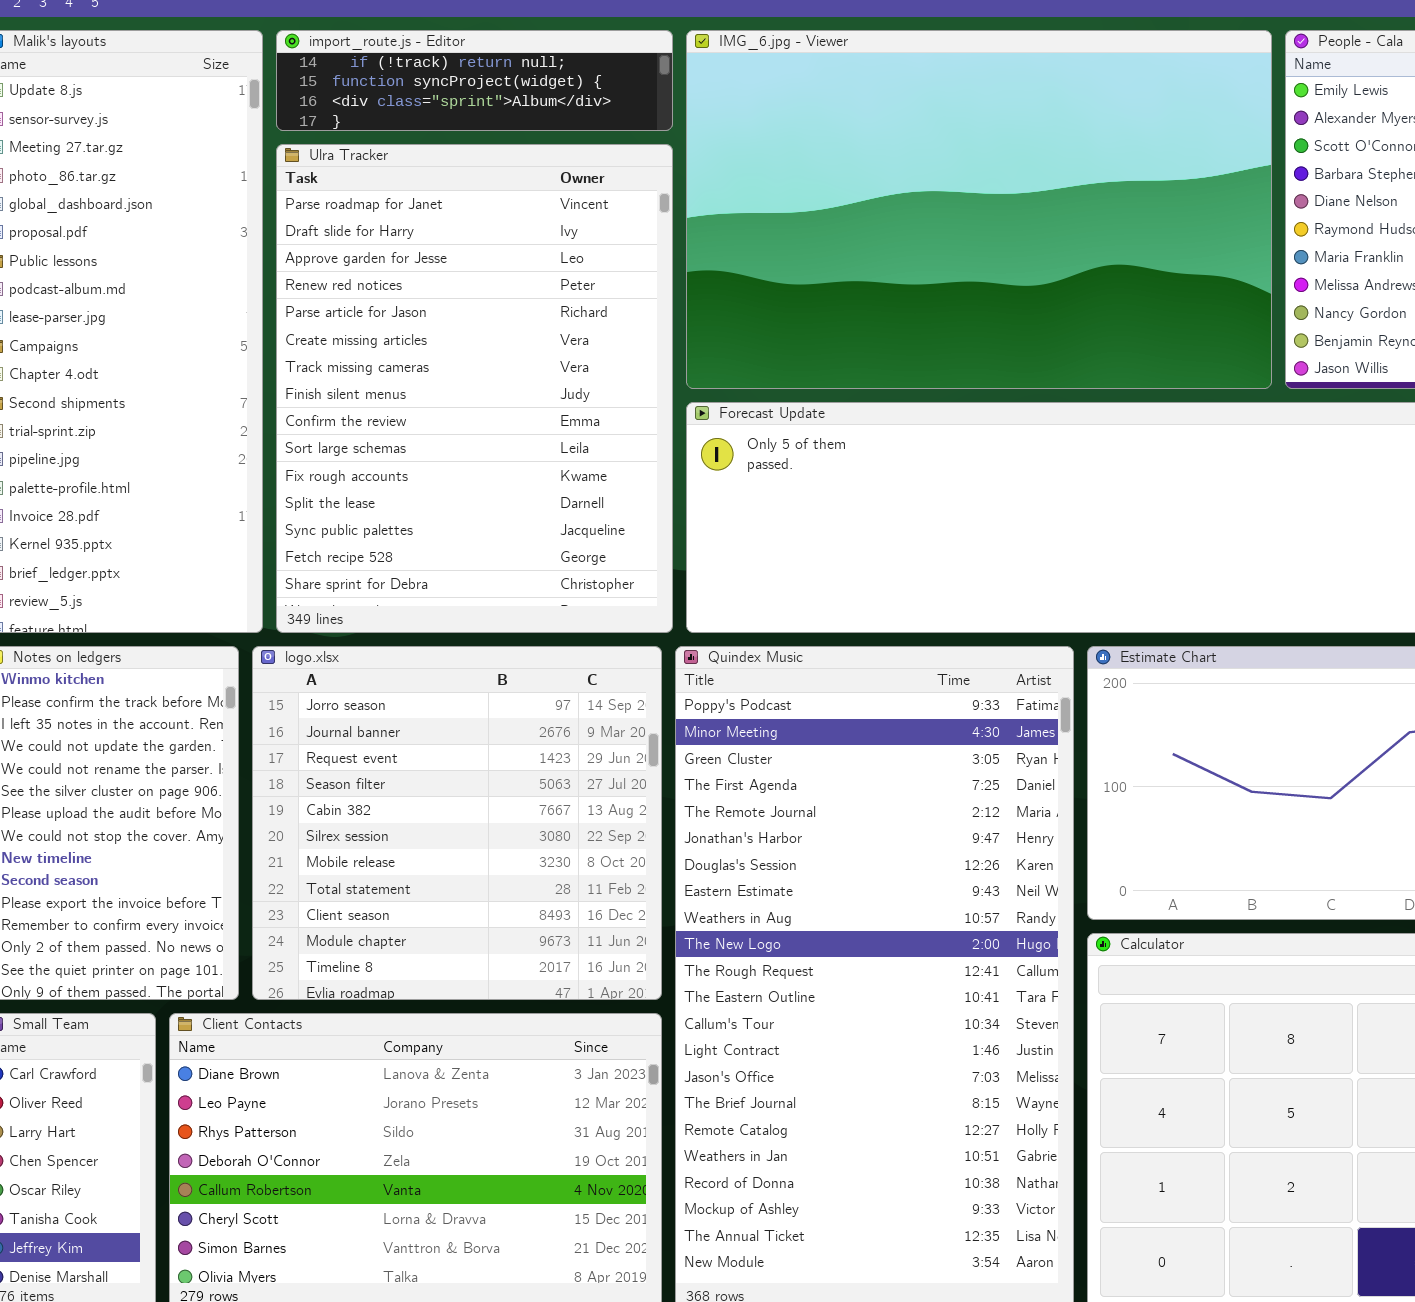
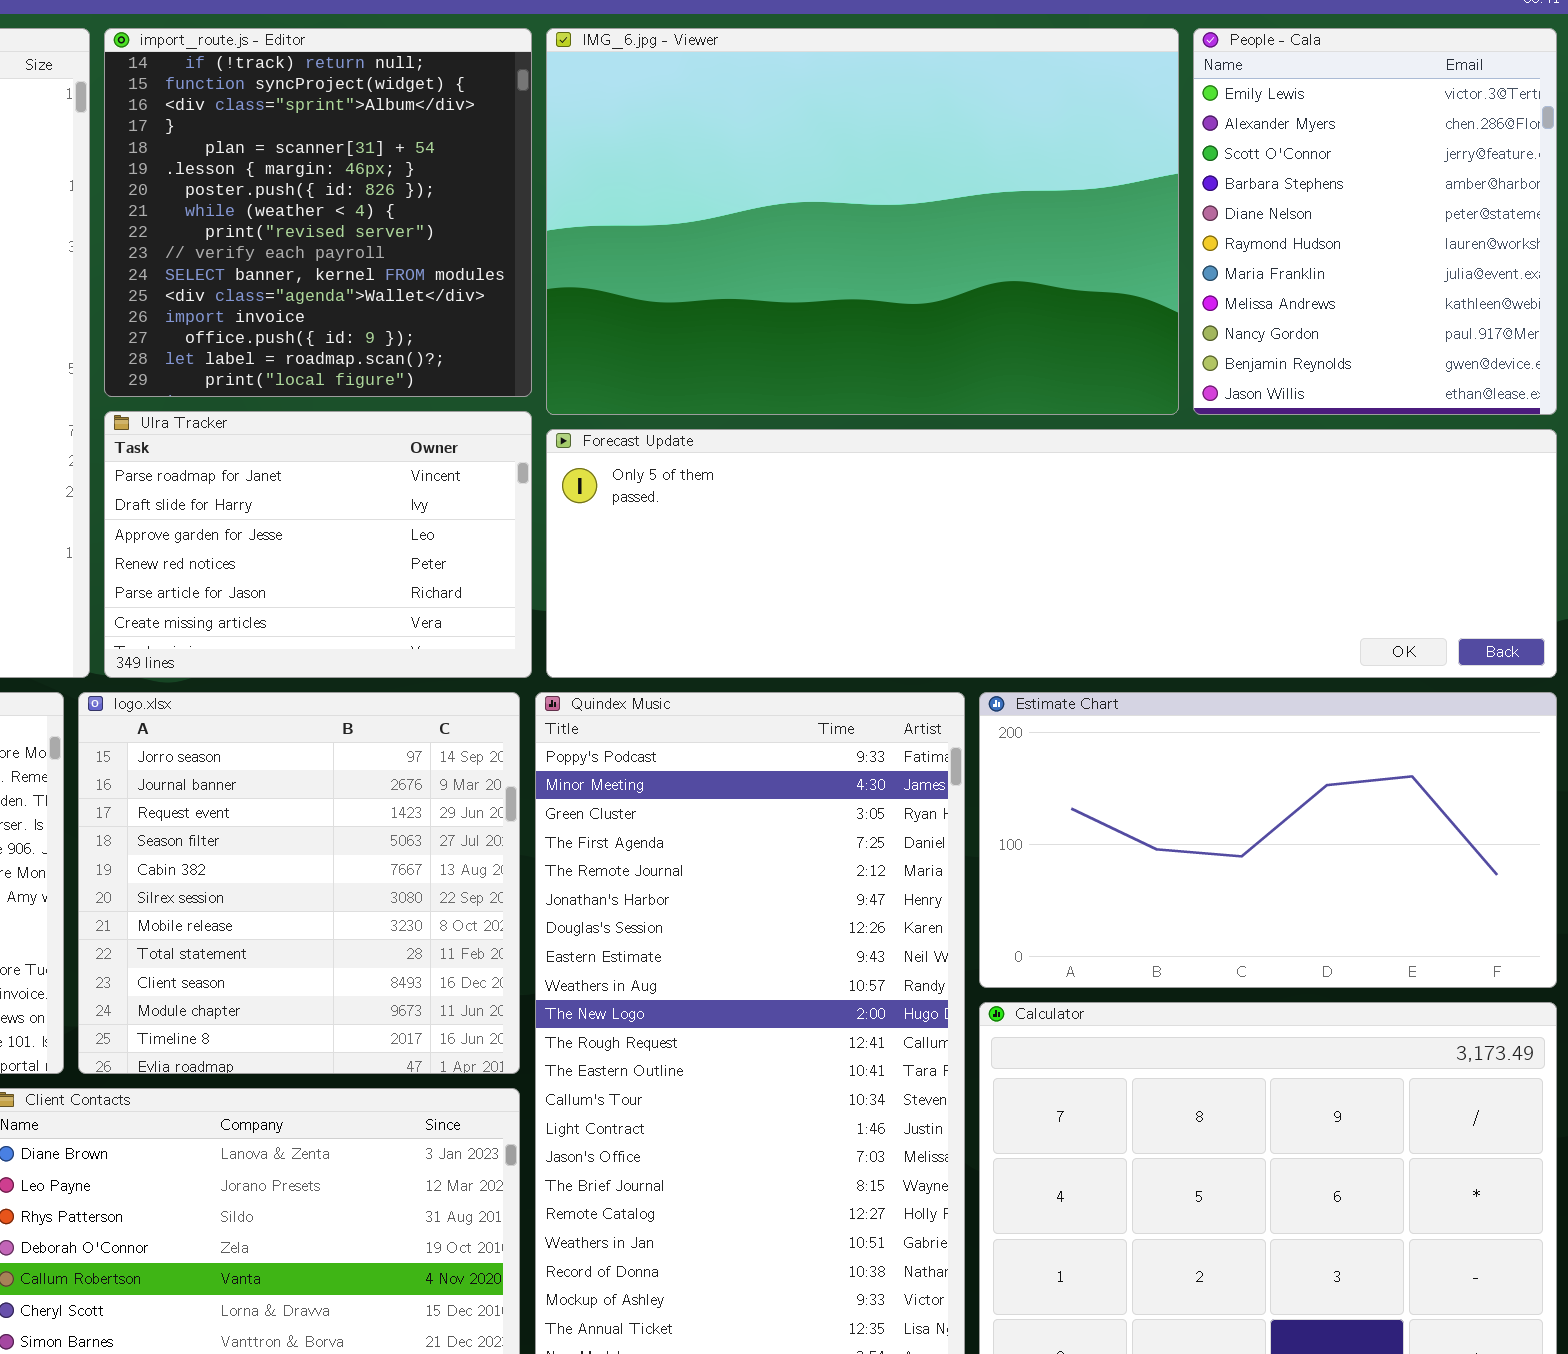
import_route.js - Editor: [276,30,673,131] -> [104,28,532,397], resized
Ulra Tracker: [276,144,673,633] -> [104,411,532,678], resized

